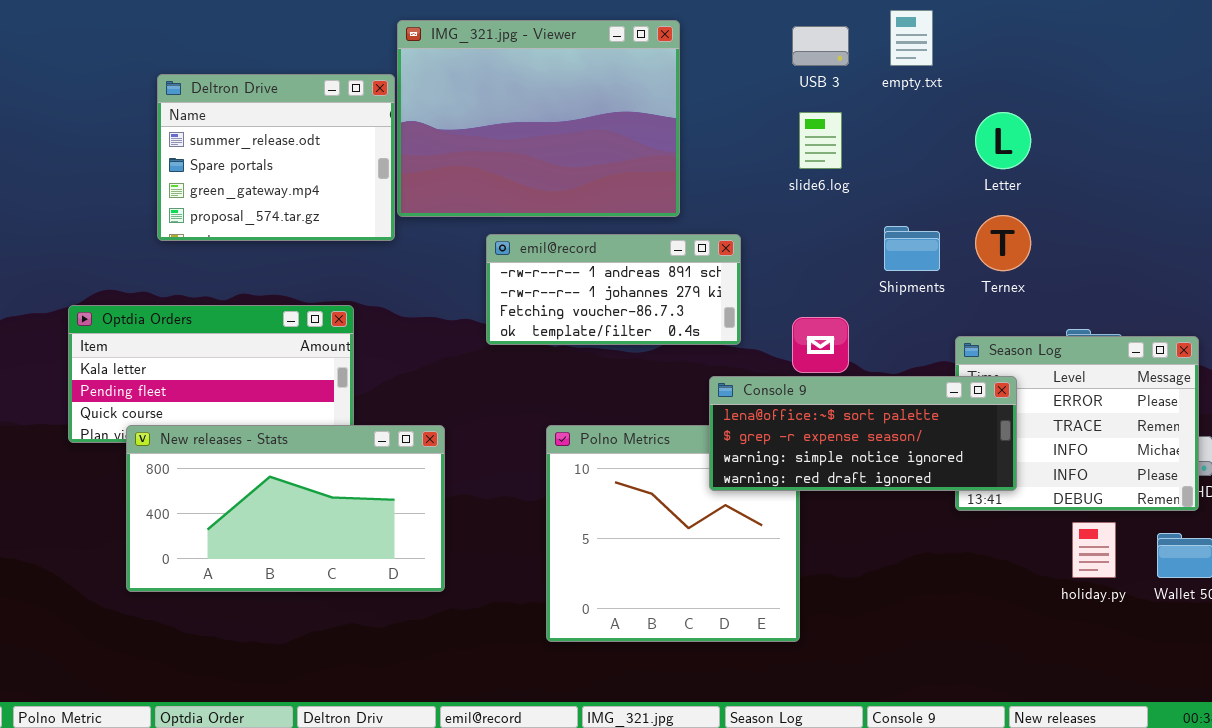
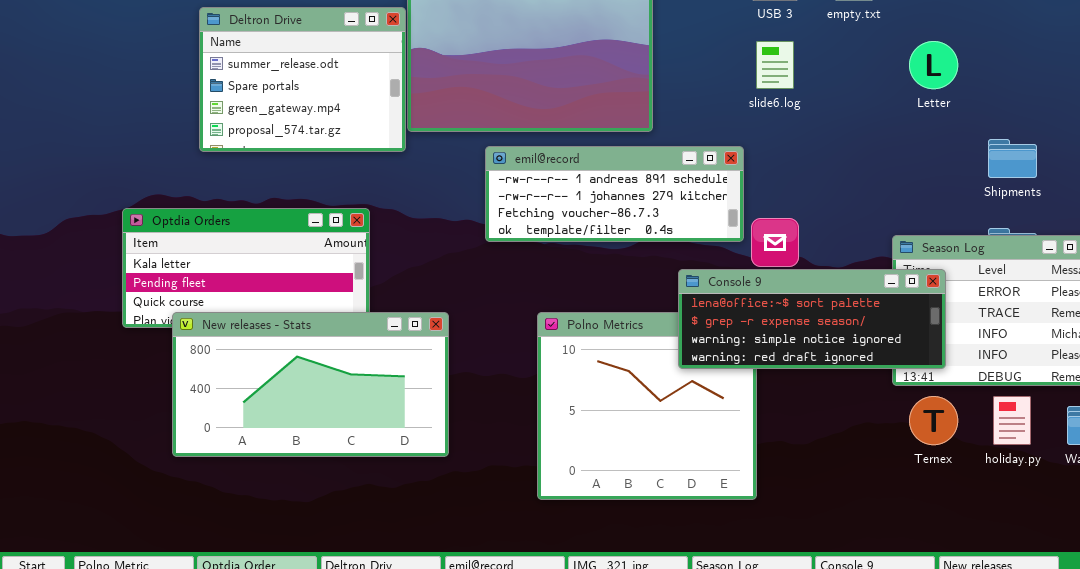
Ternex: [975,215,1031,271] -> [909,396,958,445], moved
Shipments: [884,226,940,271] -> [988,139,1037,178], moved
emil@record: [486,234,741,345] -> [485,146,744,242], resized

